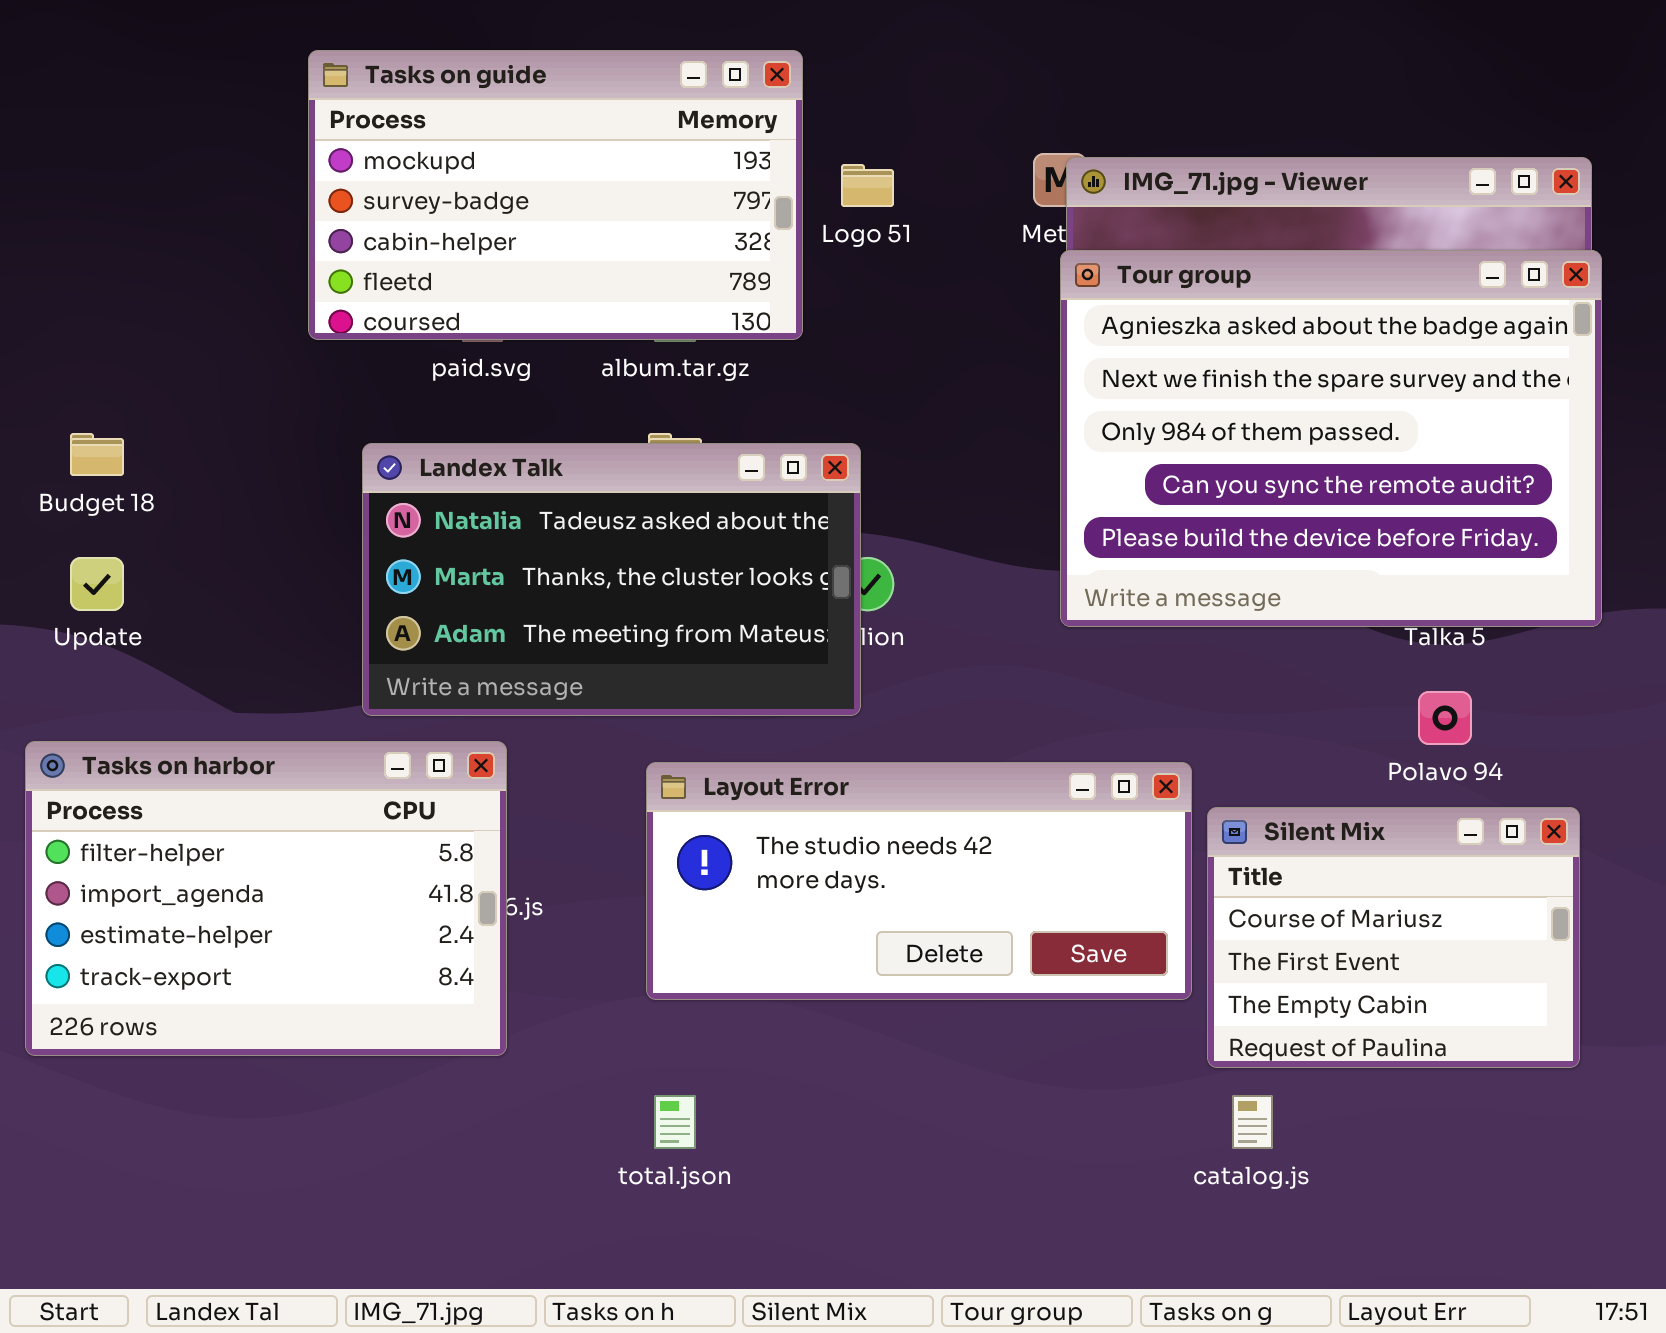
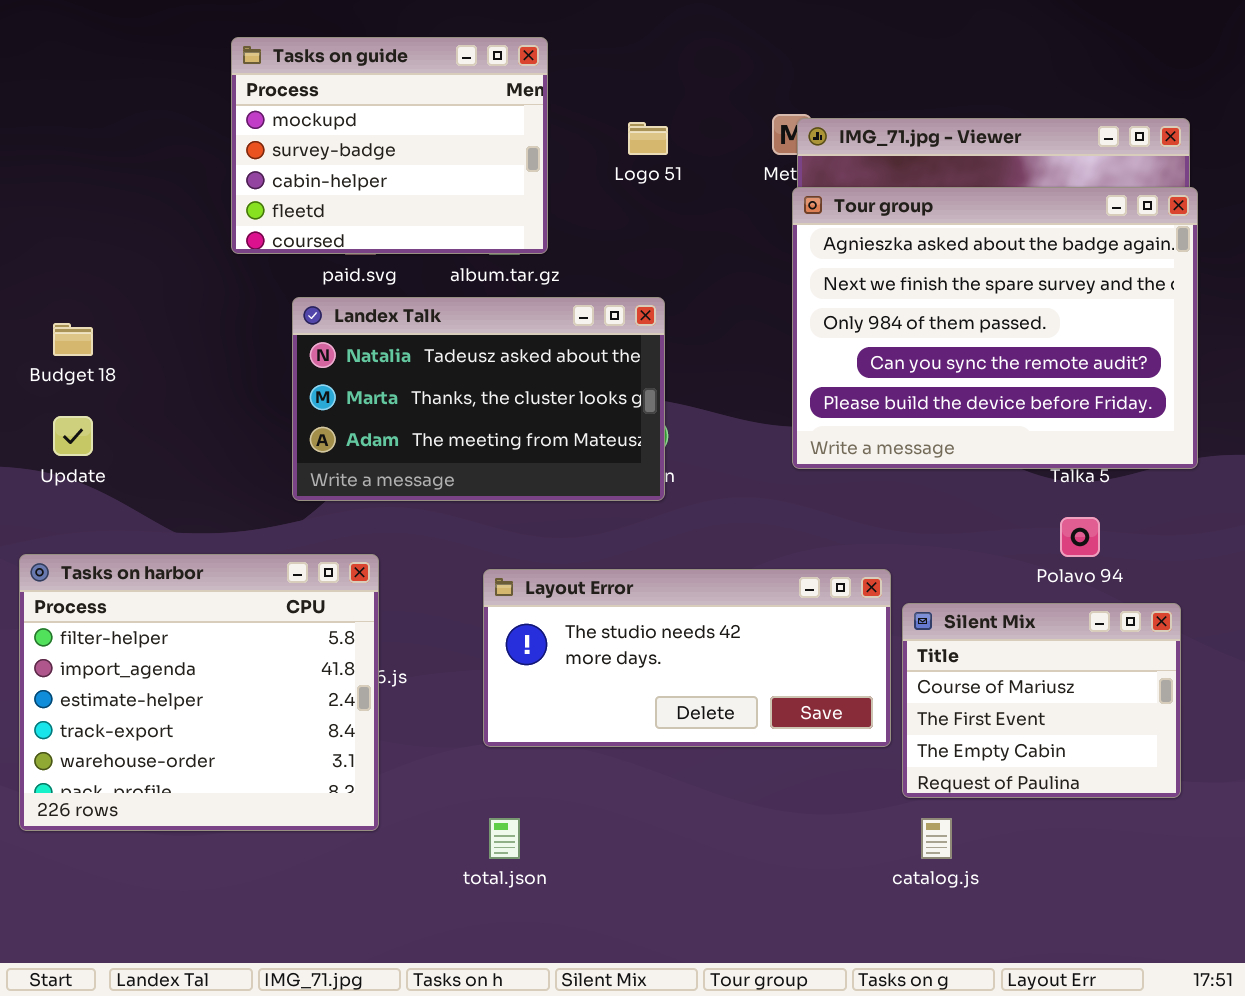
Tasks on guide: [308,50,803,340] -> [231,37,548,254], resized
Landex Talk: [362,443,861,716] -> [292,297,665,501], moved
Tasks on harbor: [25,741,507,1056] -> [19,554,379,831], resized

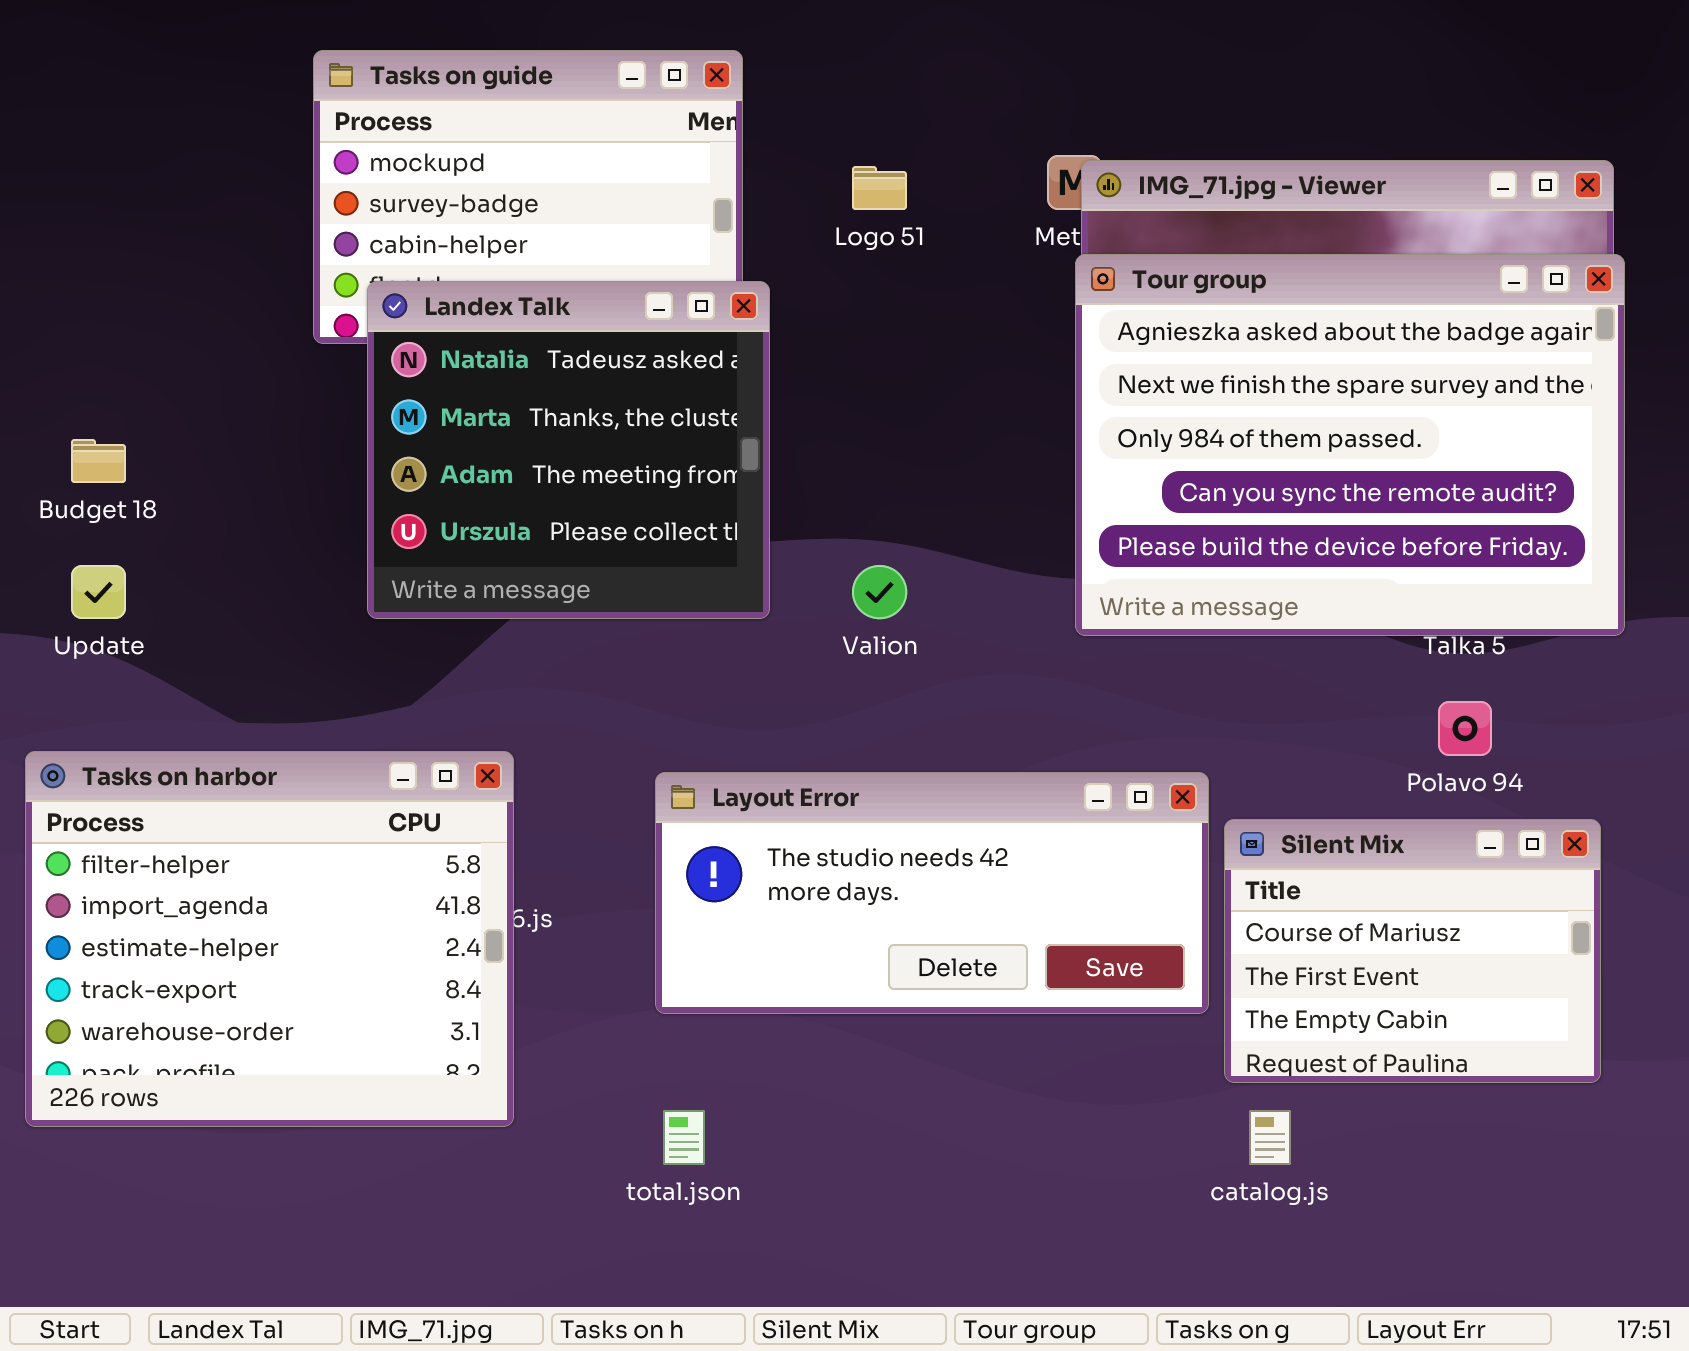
Landex Talk: [292,297,665,501] -> [367,281,770,619], moved, resized

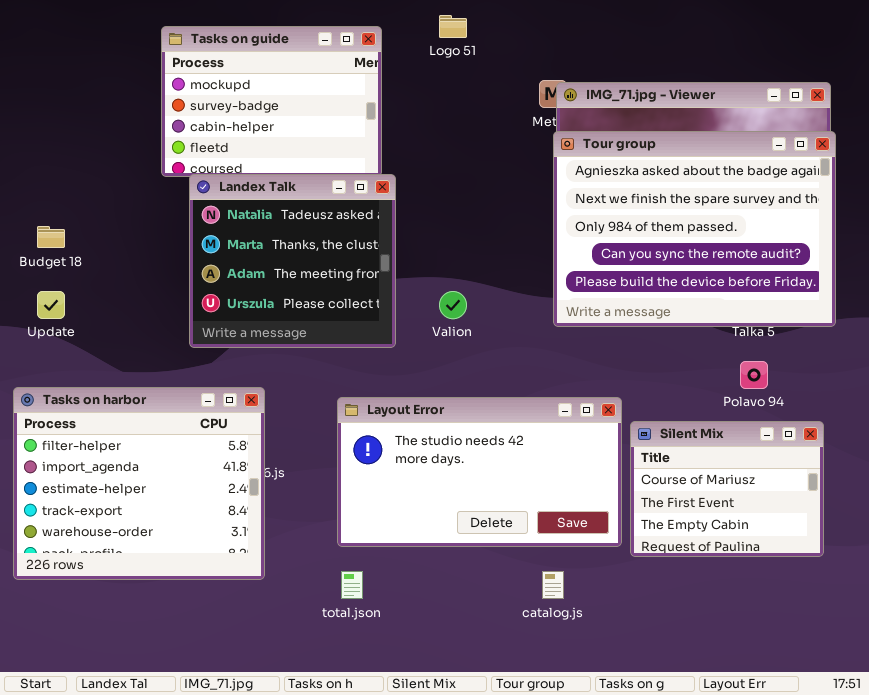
Logo 51: [852,166,907,210] -> [439,15,467,38], moved
Landex Talk: [367,281,770,619] -> [189,174,396,348], moved
Layout Error: [655,772,1209,1014] -> [337,397,622,547], resized
catalog.js: [1249,1110,1291,1165] -> [542,571,564,599], moved

